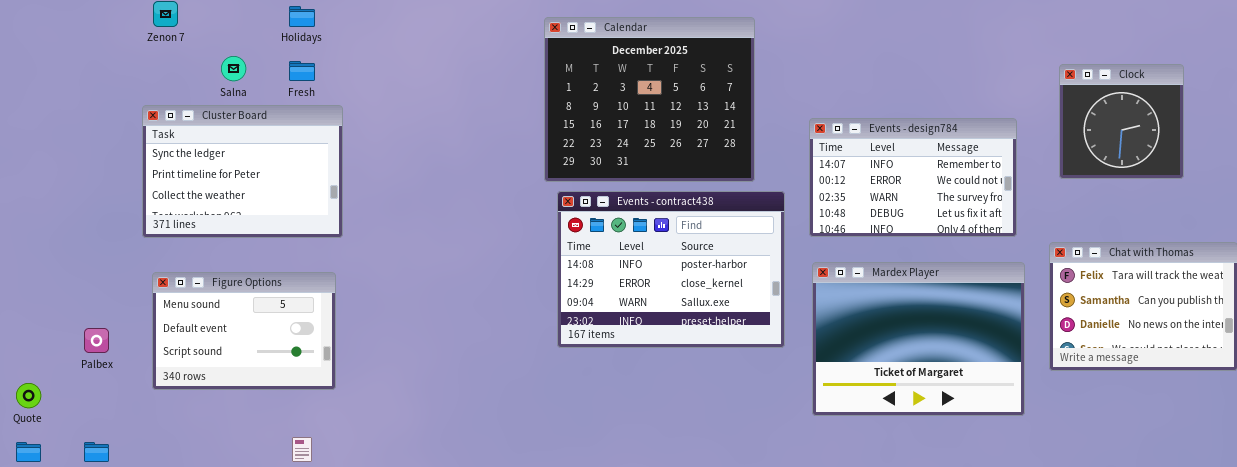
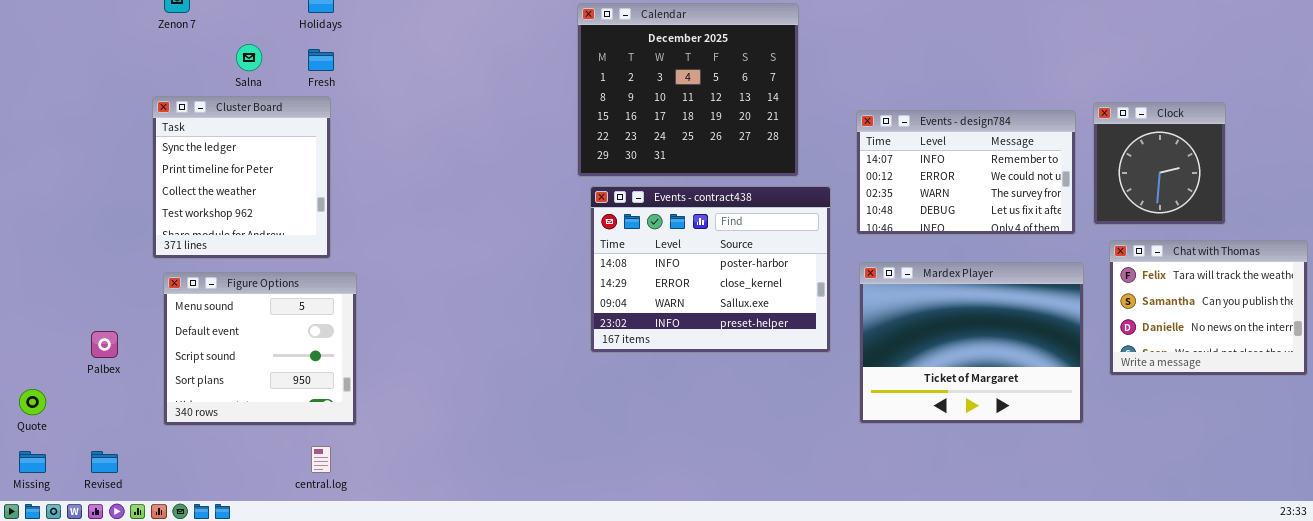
Clock: [1059,64,1184,179] -> [1093,102,1226,225], moved
Cluster Board: [142,105,343,238] -> [152,96,331,259], resized
Figure Options: [152,272,336,390] -> [163,272,357,426], resized

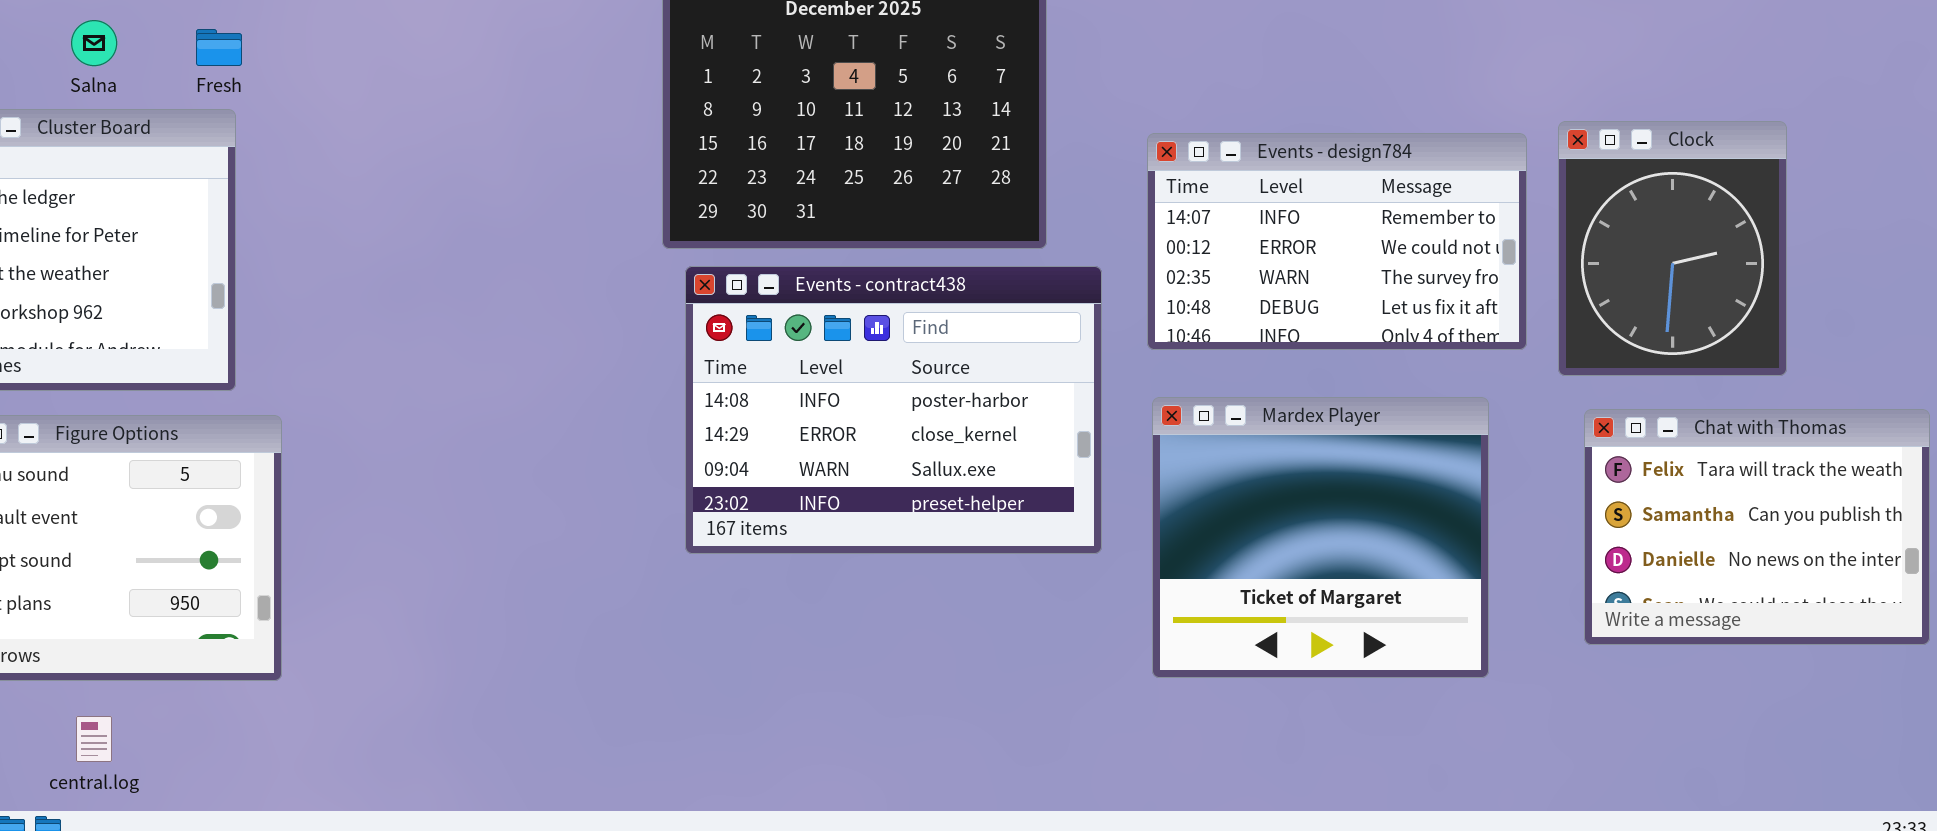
Clock: [1093,102,1226,225] -> [1558,121,1787,376], resized
Chat with Thomas: [1109,240,1308,376] -> [1584,409,1930,645], moved
Mardex Player: [859,262,1084,424] -> [1152,397,1489,678], resized
central.log: [311,446,331,473] -> [76,716,112,762], moved

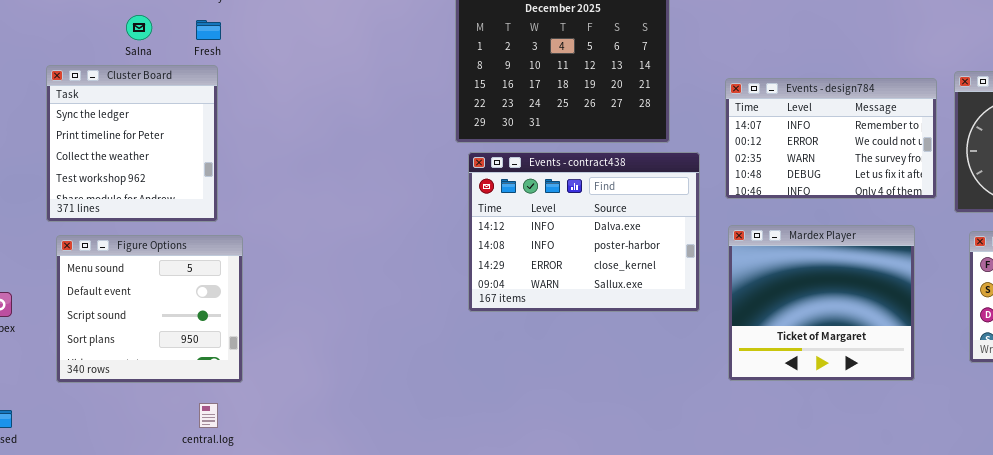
Events - contract438: [685,266,1102,554] -> [468,152,700,312], scrolled up 1 row
central.log: [76,716,112,762] -> [199,403,218,428], moved

